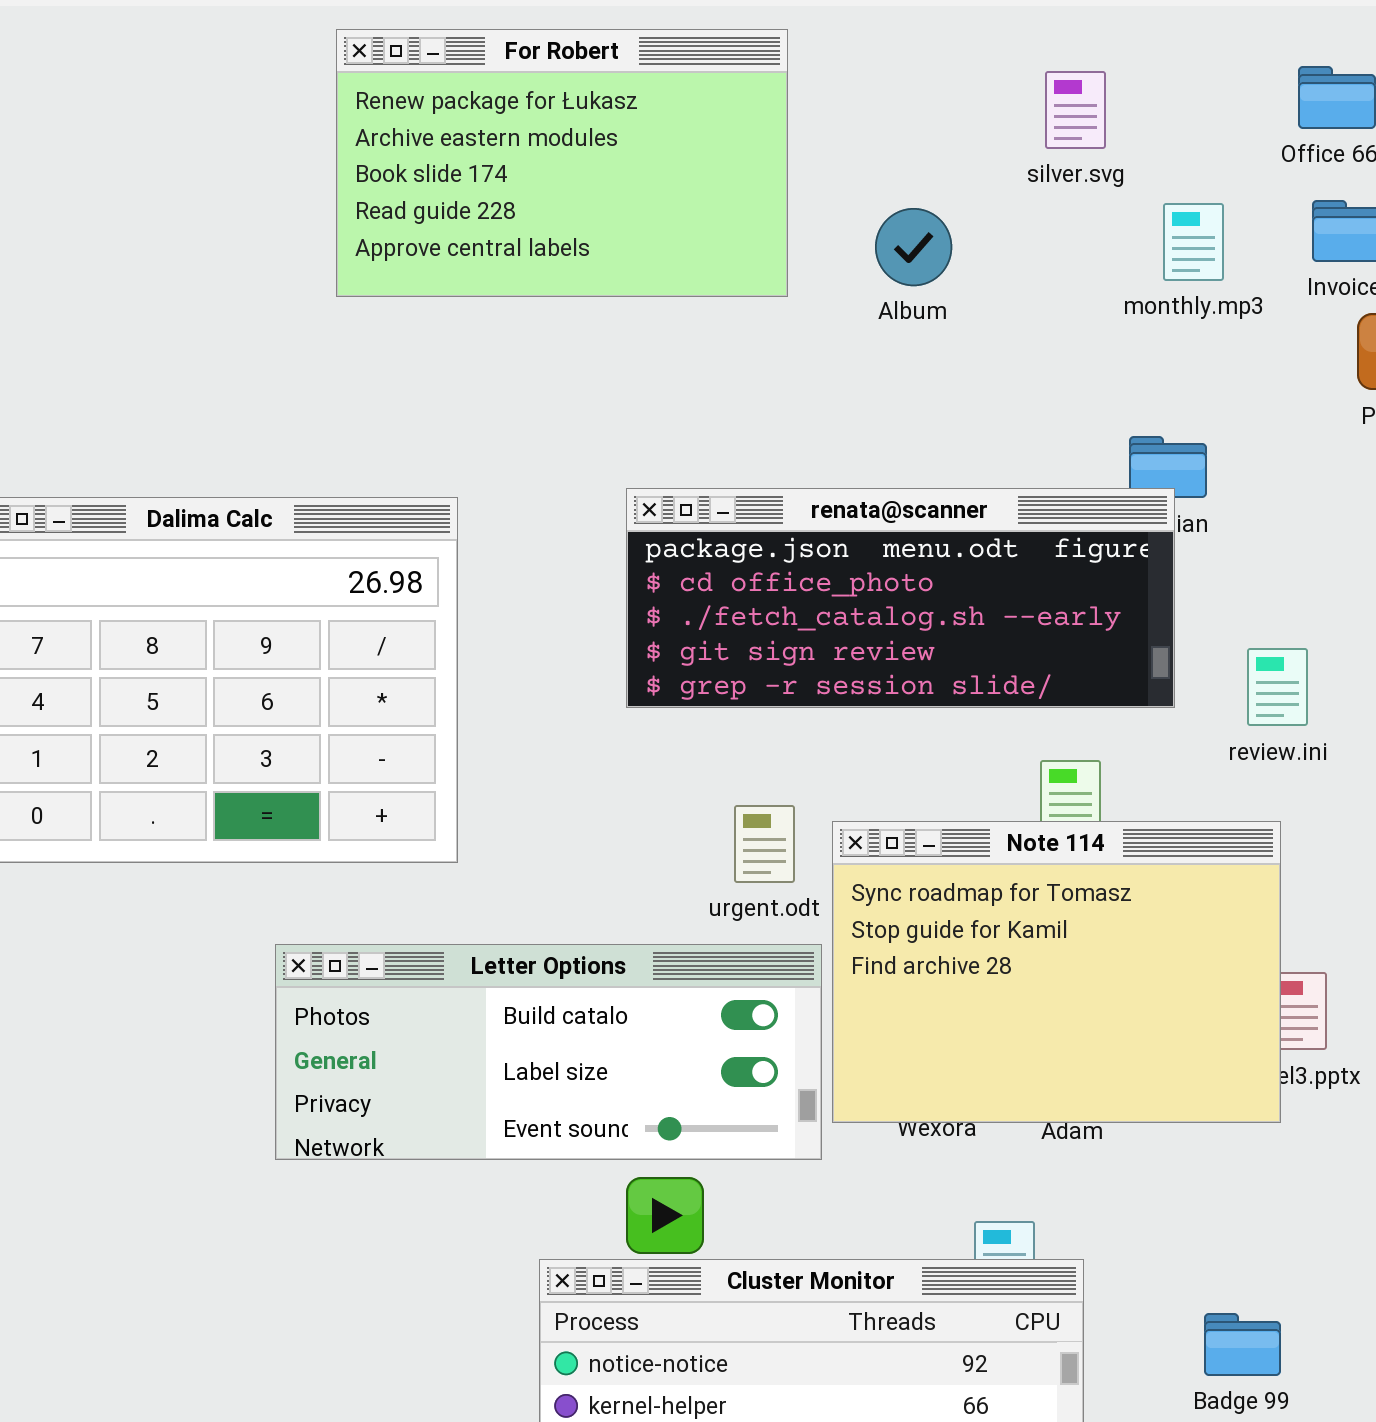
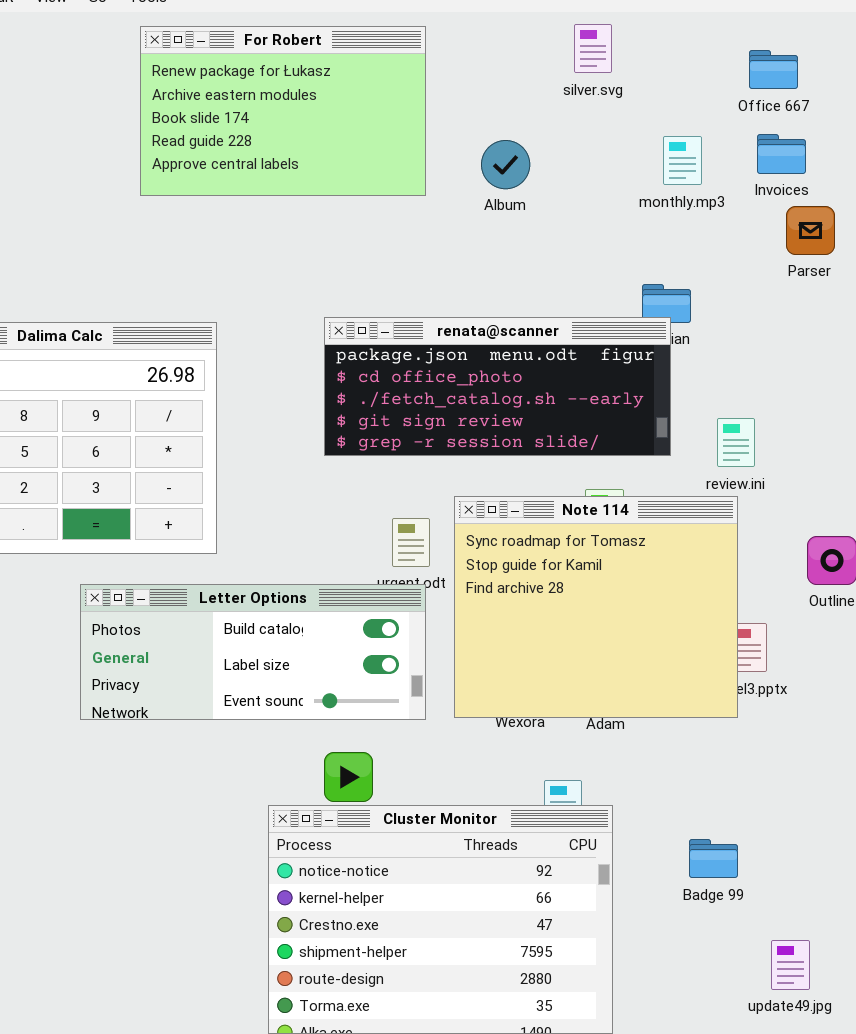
silver.svg: [1045,71,1106,149] -> [574,24,612,73], moved
Note 114: [832,821,1281,1123] -> [454,496,738,718], resized
Letter Options: [275,944,822,1160] -> [80,584,426,720], moved

